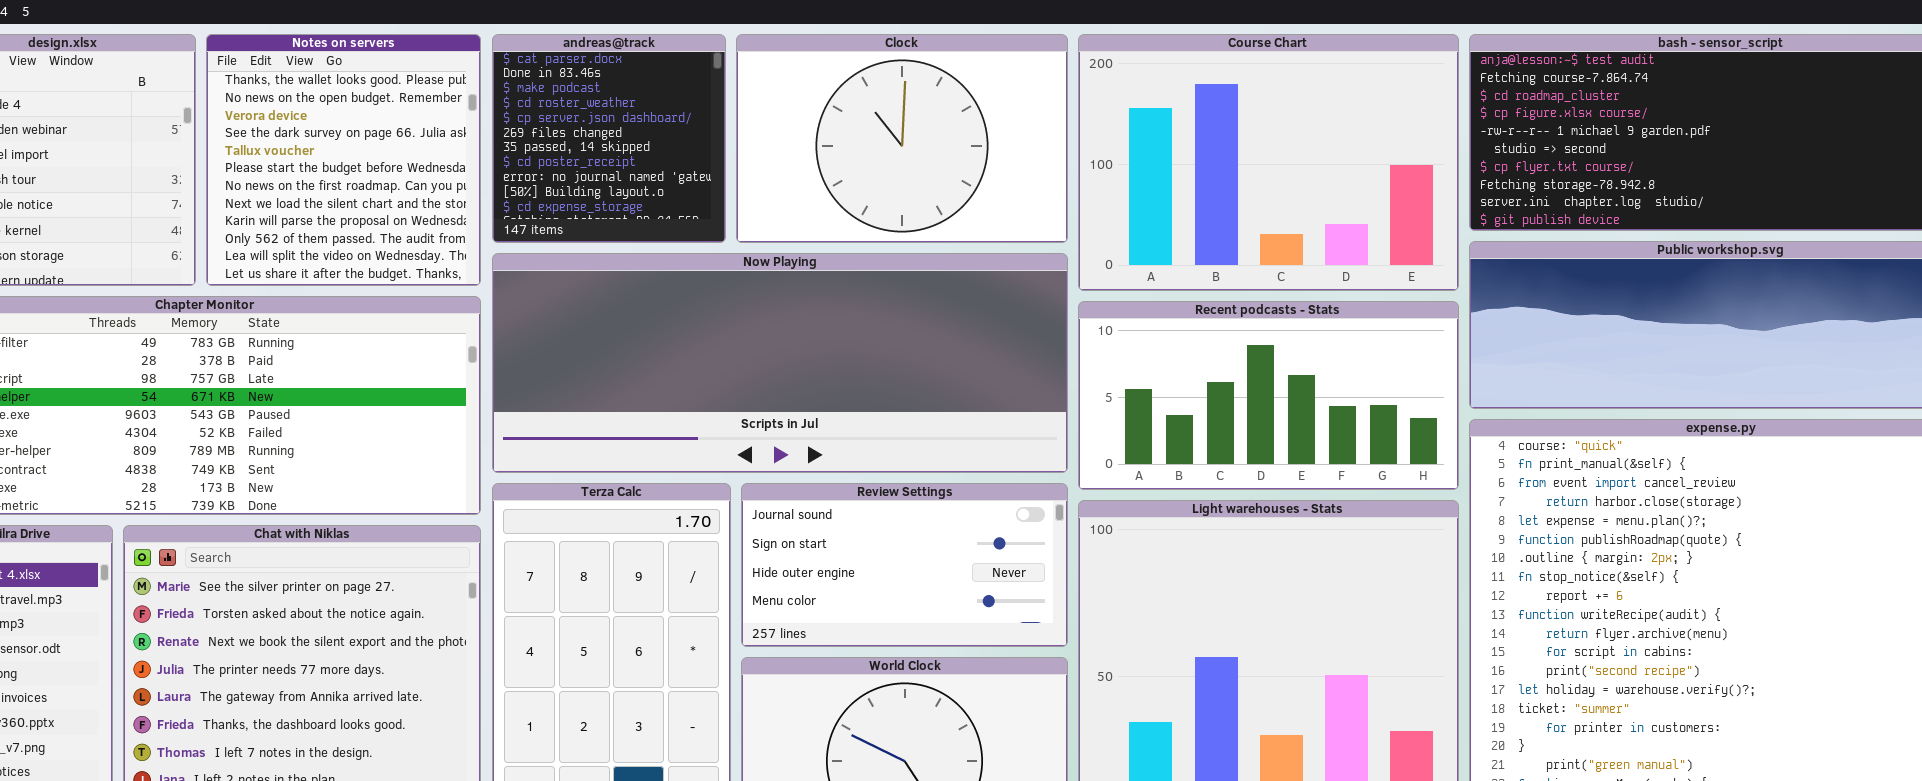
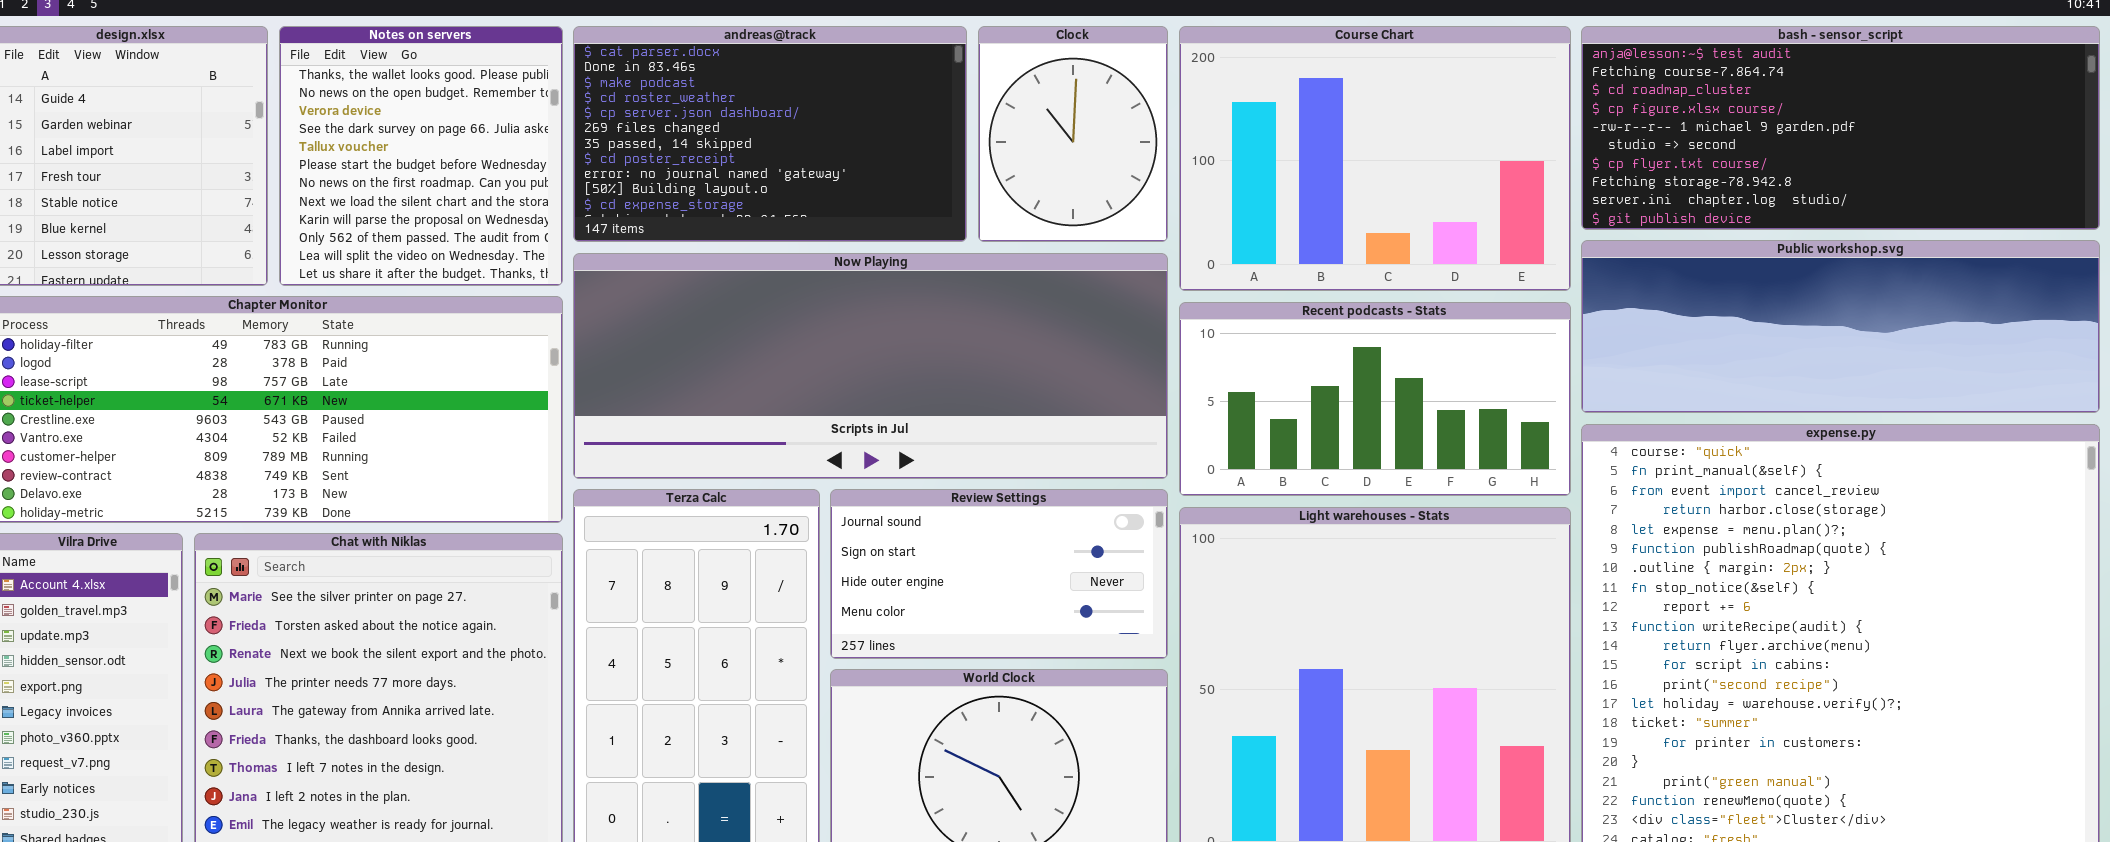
andreas@track: [492,34,726,243] -> [573,26,967,242], resized
Clock: [736,34,1068,243] -> [978,26,1168,242], resized

